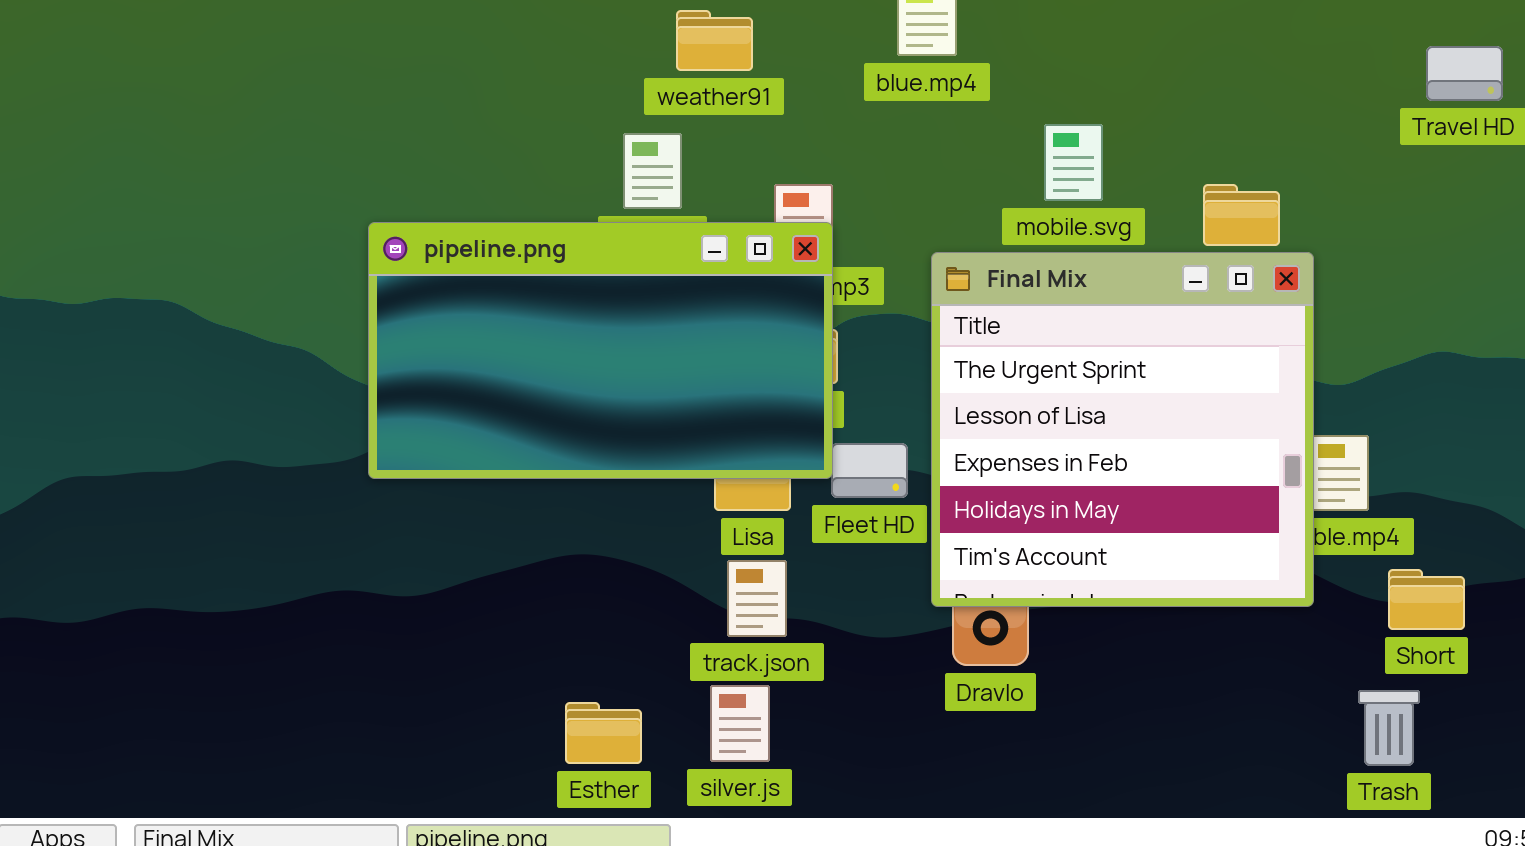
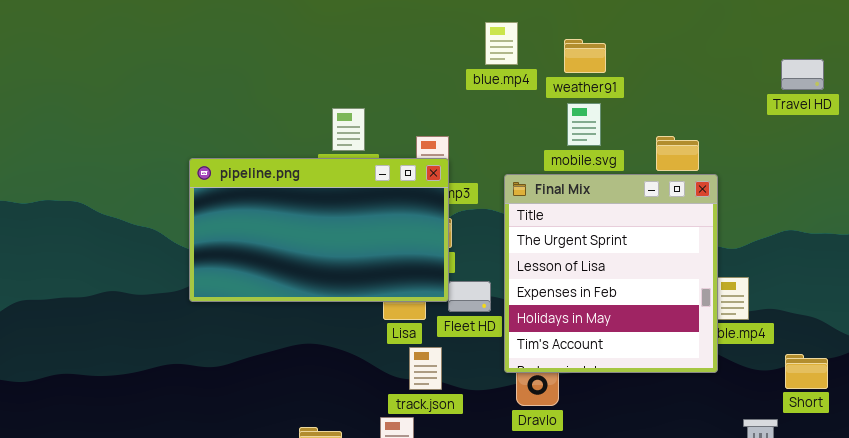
weather91: [676,10,753,71] -> [564,39,606,73], moved
track.json: [727,560,787,637] -> [409,347,442,390], moved
Short: [1388,569,1465,630] -> [785,354,828,389], moved

